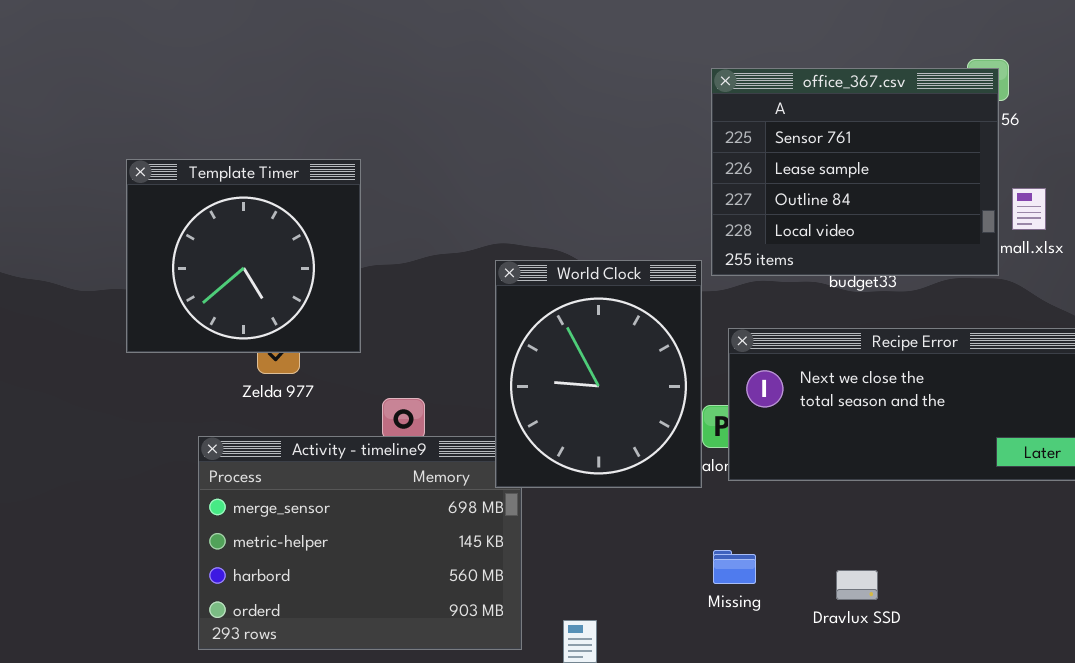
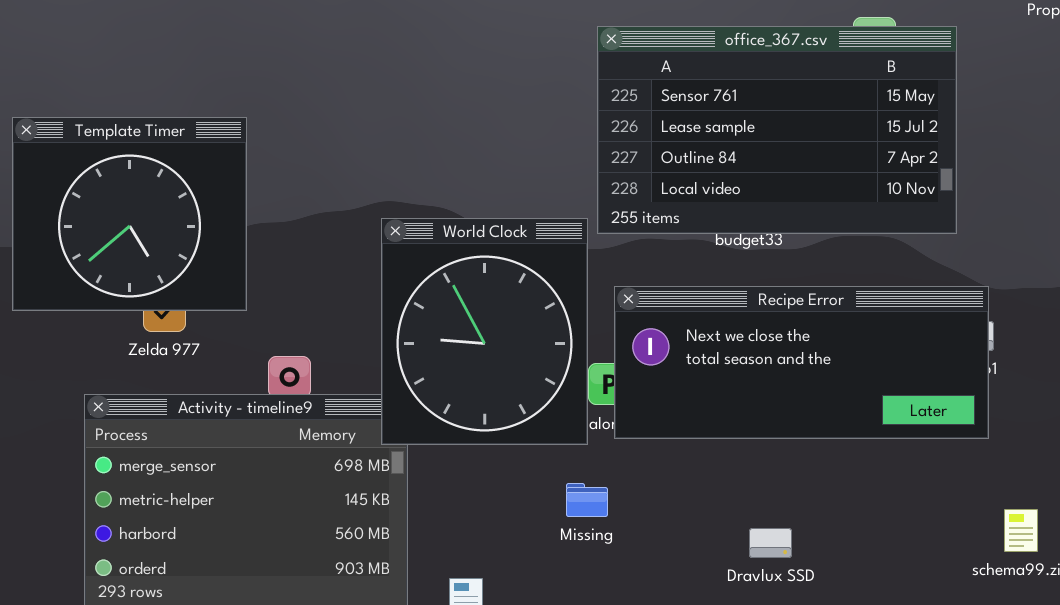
office_367.csv: [711,68,999,276] -> [597,26,957,234], resized
Missing: [713,550,756,584] -> [566,483,608,517], moved
Dravlux SSD: [836,570,878,600] -> [749,528,792,558], moved

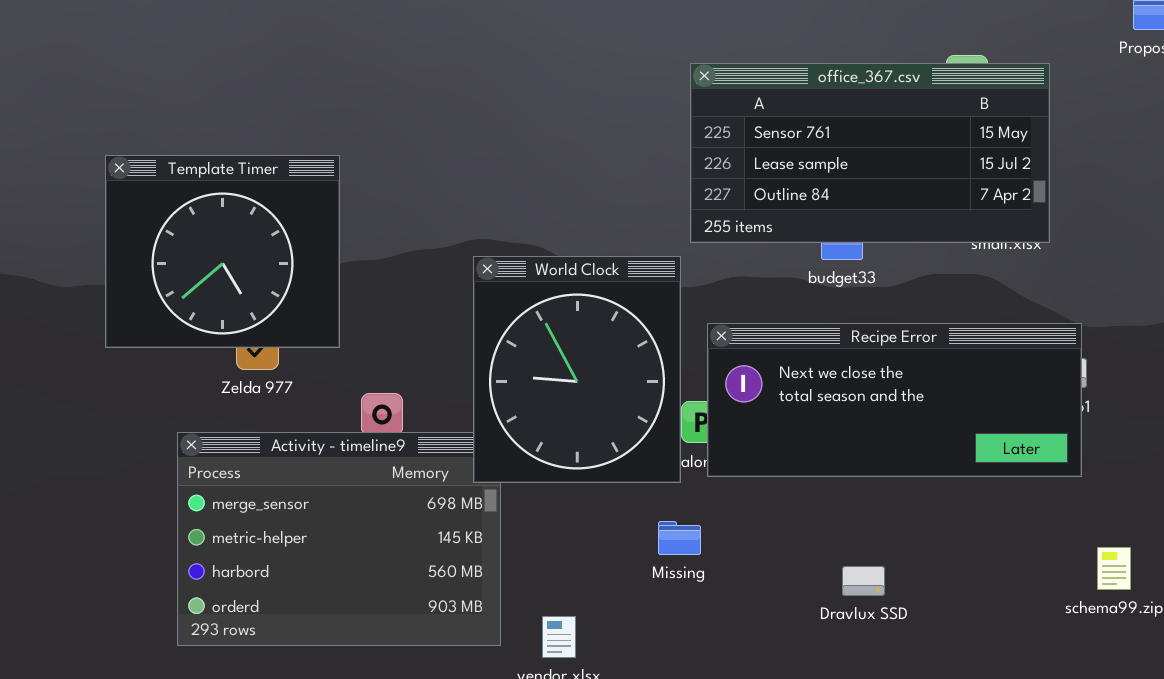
office_367.csv: [597,26,957,234] -> [690,63,1050,243], resized

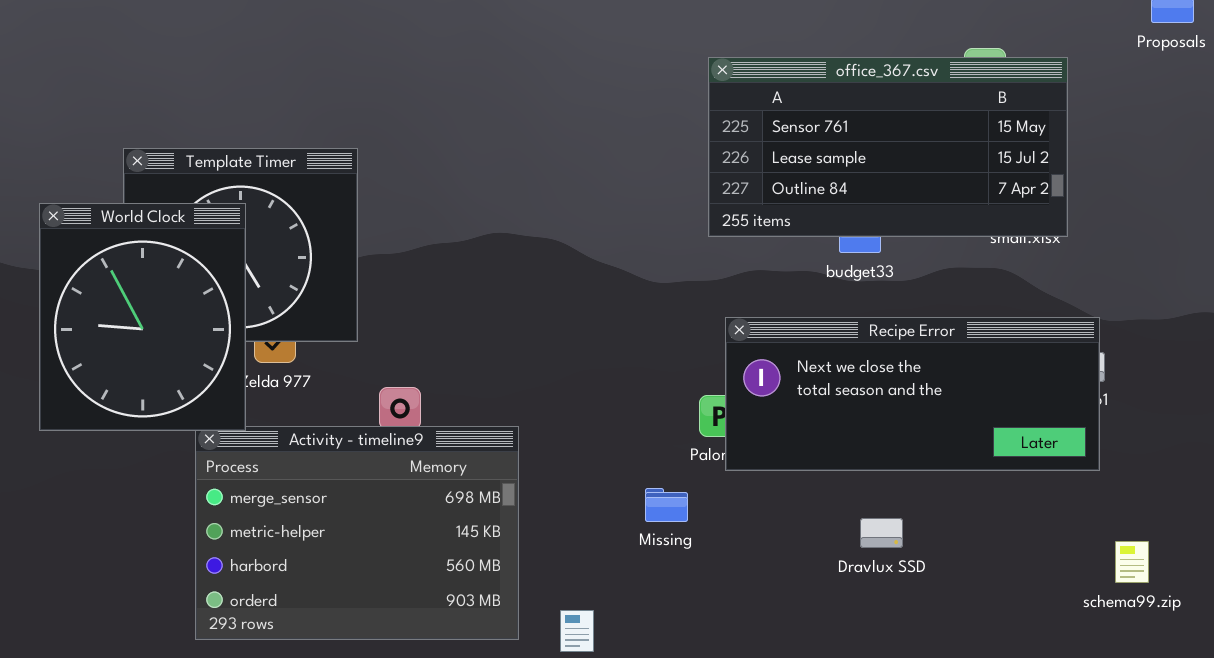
World Clock: [473,256,681,483] -> [39,203,246,431], moved
Missing: [658,521,701,555] -> [645,488,688,522], moved
Dravlux SSD: [842,566,885,596] -> [860,518,903,548], moved

